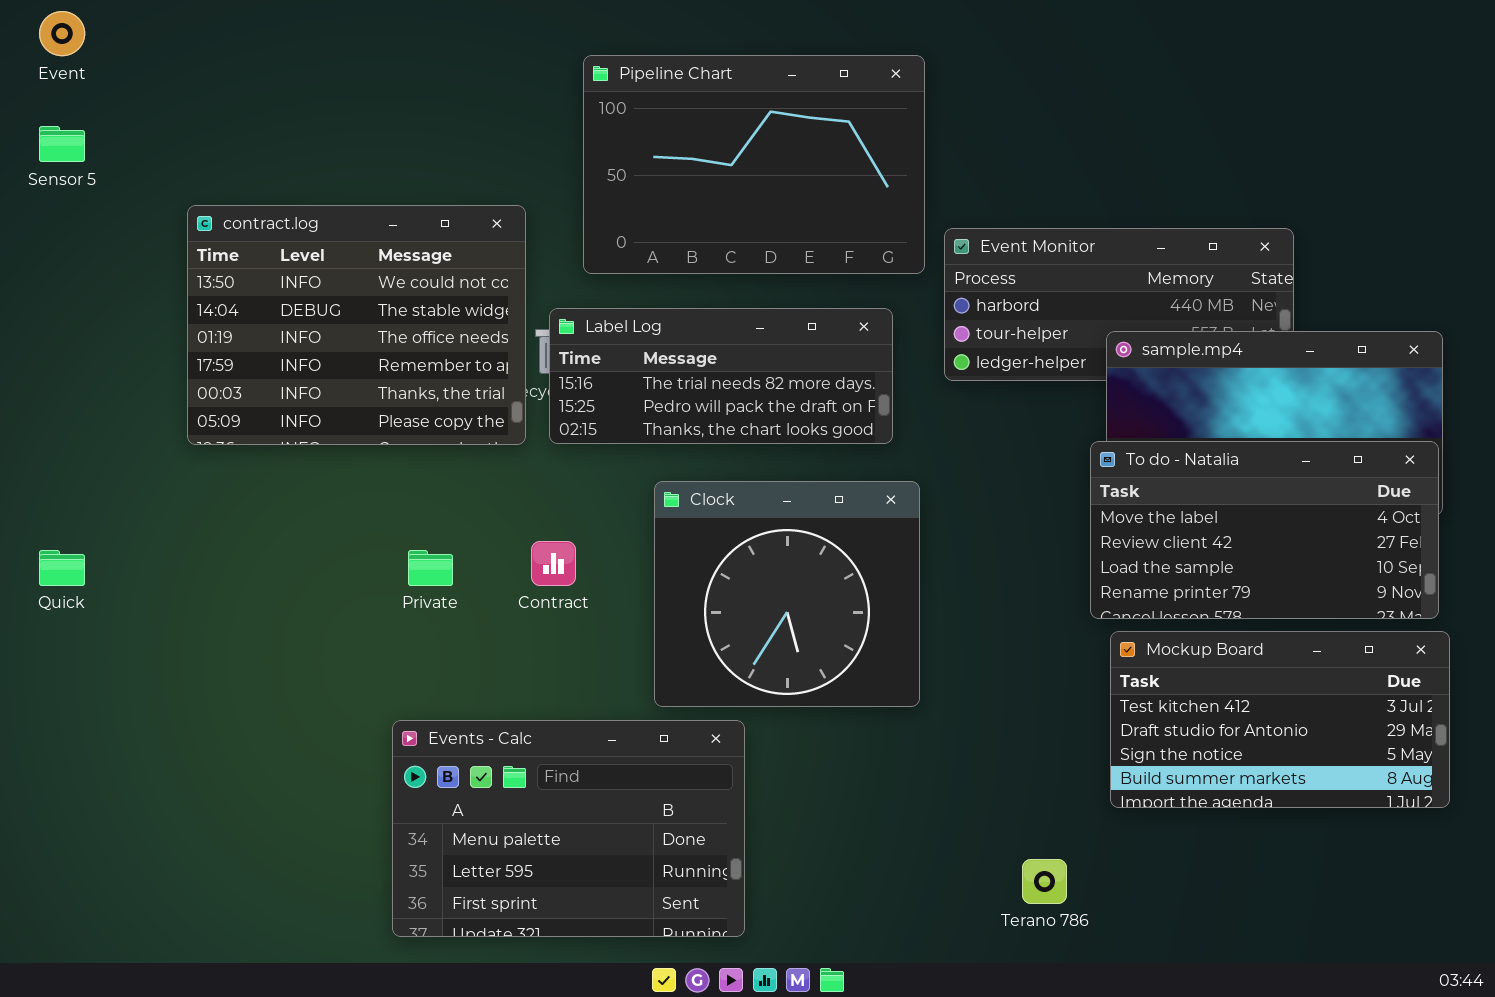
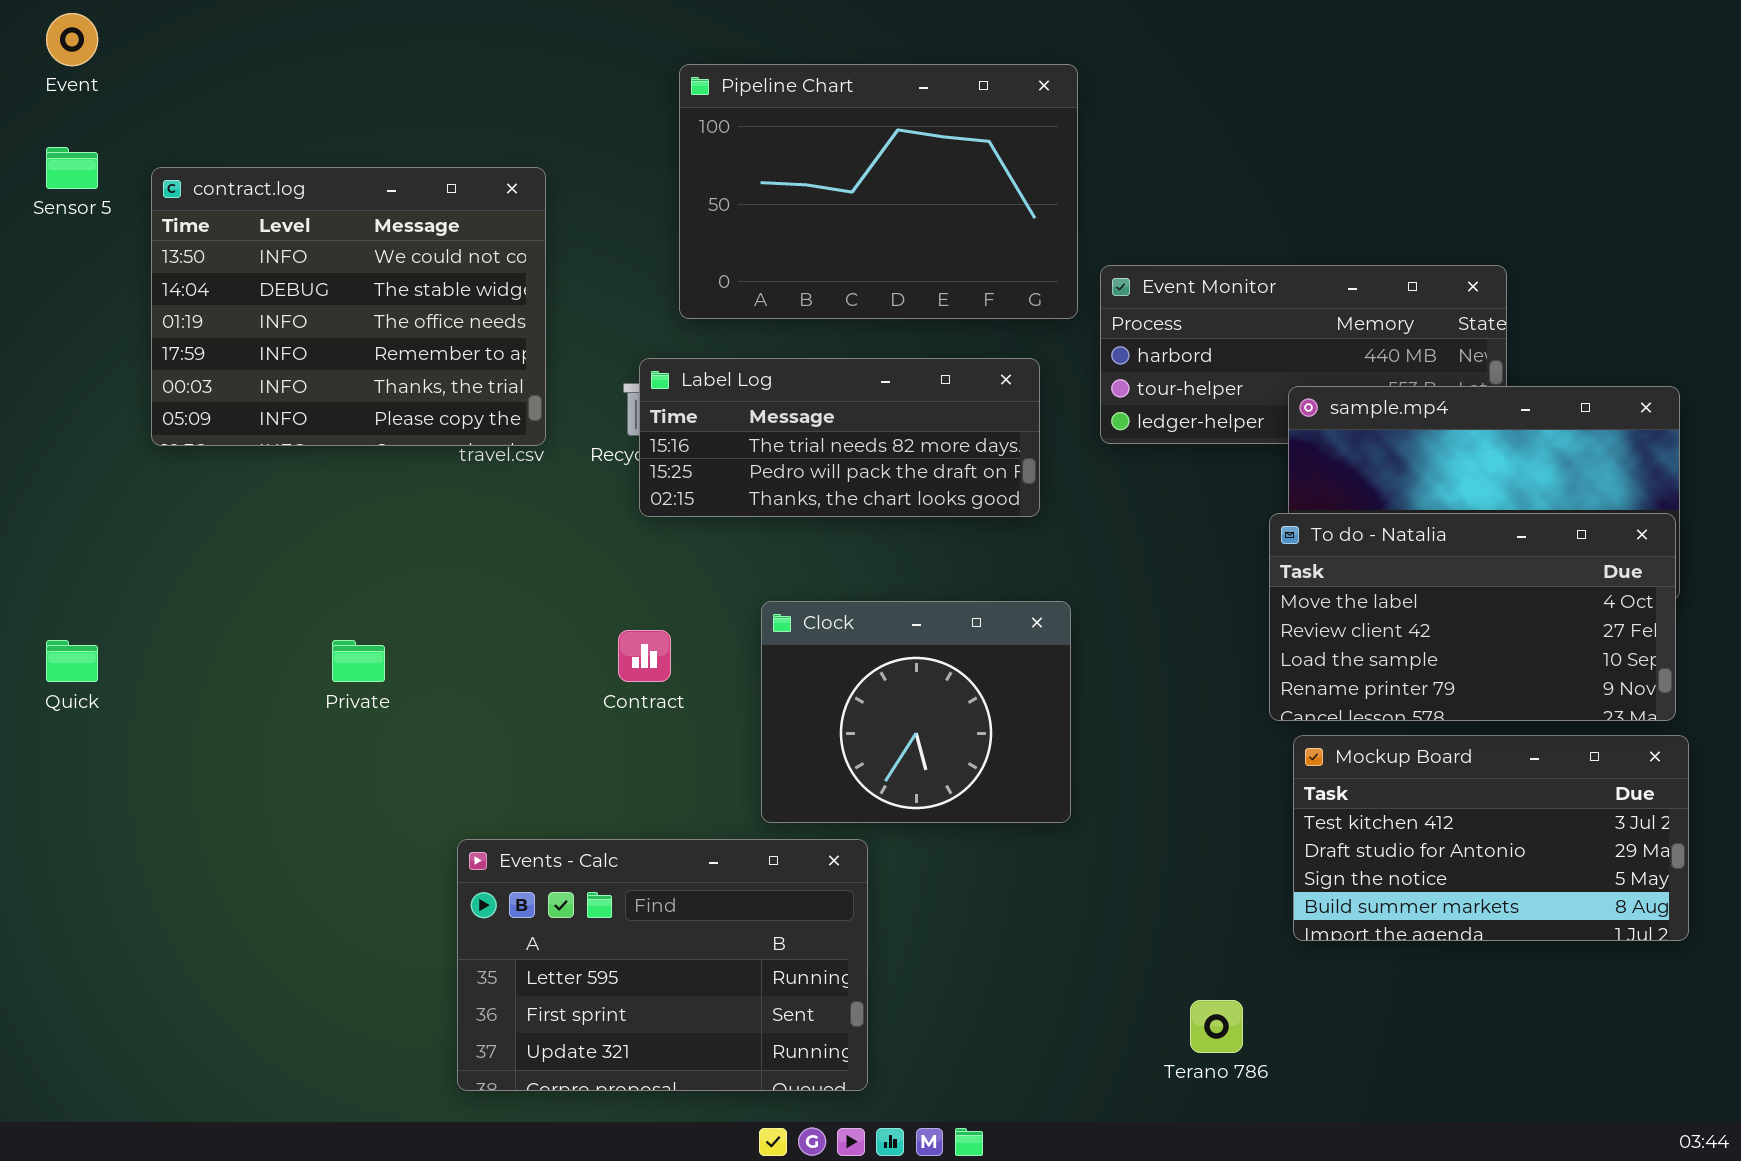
contract.log: [187,205,526,445] -> [151,167,546,446], moved
Clock: [654,481,920,707] -> [761,601,1071,823], resized
Private: [408,550,453,586] -> [332,640,385,682], moved
Events - Calc: [392,720,745,937] -> [457,839,868,1091], scrolled down 1 row

